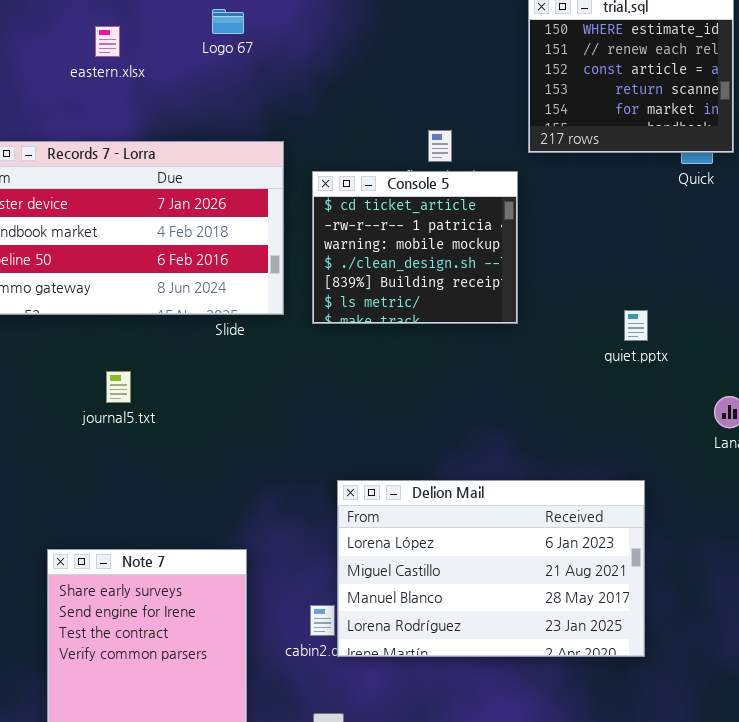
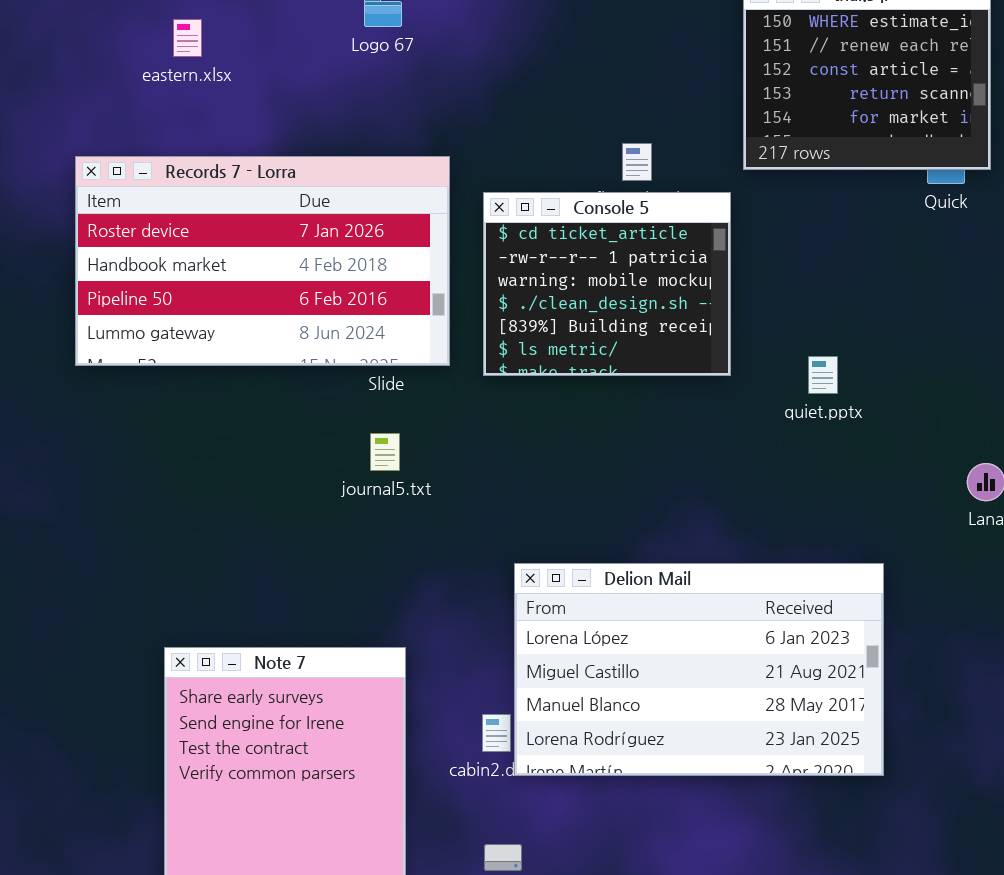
eastern.xlsx: [95,26,120,57] -> [173,19,202,57], moved
quiet.pptx: [624,310,648,341] -> [808,356,838,394], moved
journal5.txt: [106,371,131,403] -> [370,433,400,471], moved

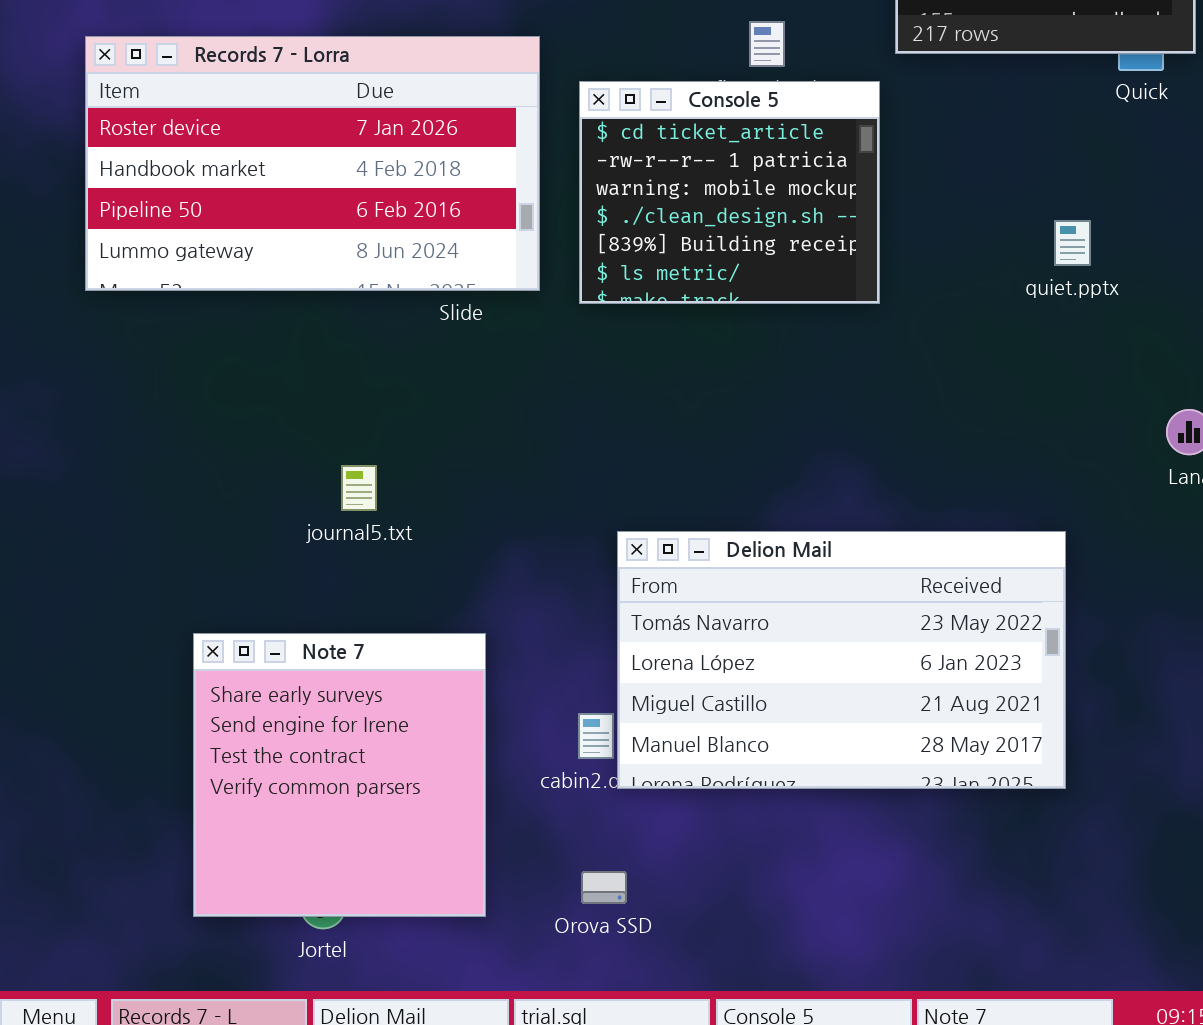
quiet.pptx: [808,356,838,394] -> [1054,220,1091,266], moved
journal5.txt: [370,433,400,471] -> [341,465,377,511], moved
Delion Mail: [514,563,884,776] -> [617,531,1066,789], scrolled up 1 row

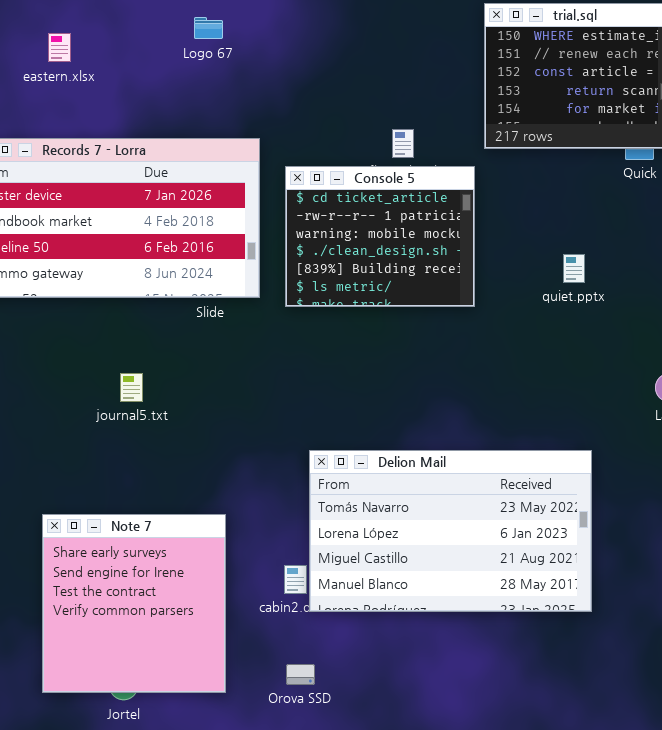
quiet.pptx: [1054,220,1091,266] -> [563,254,585,283], moved
journal5.txt: [341,465,377,511] -> [120,373,143,402], moved

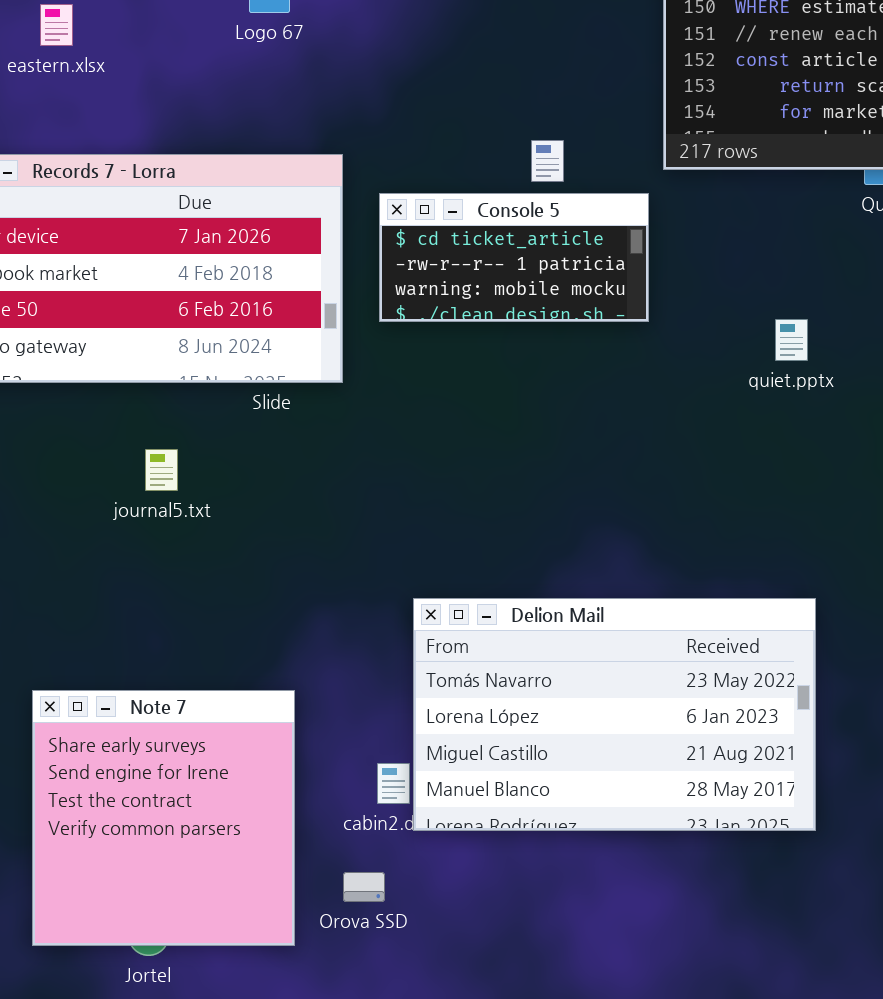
Console 5: [285,166,475,307] -> [379,193,649,322], resized
journal5.txt: [120,373,143,402] -> [145,449,178,491], moved
Orova SSD: [286,664,315,685] -> [343,872,385,902], moved

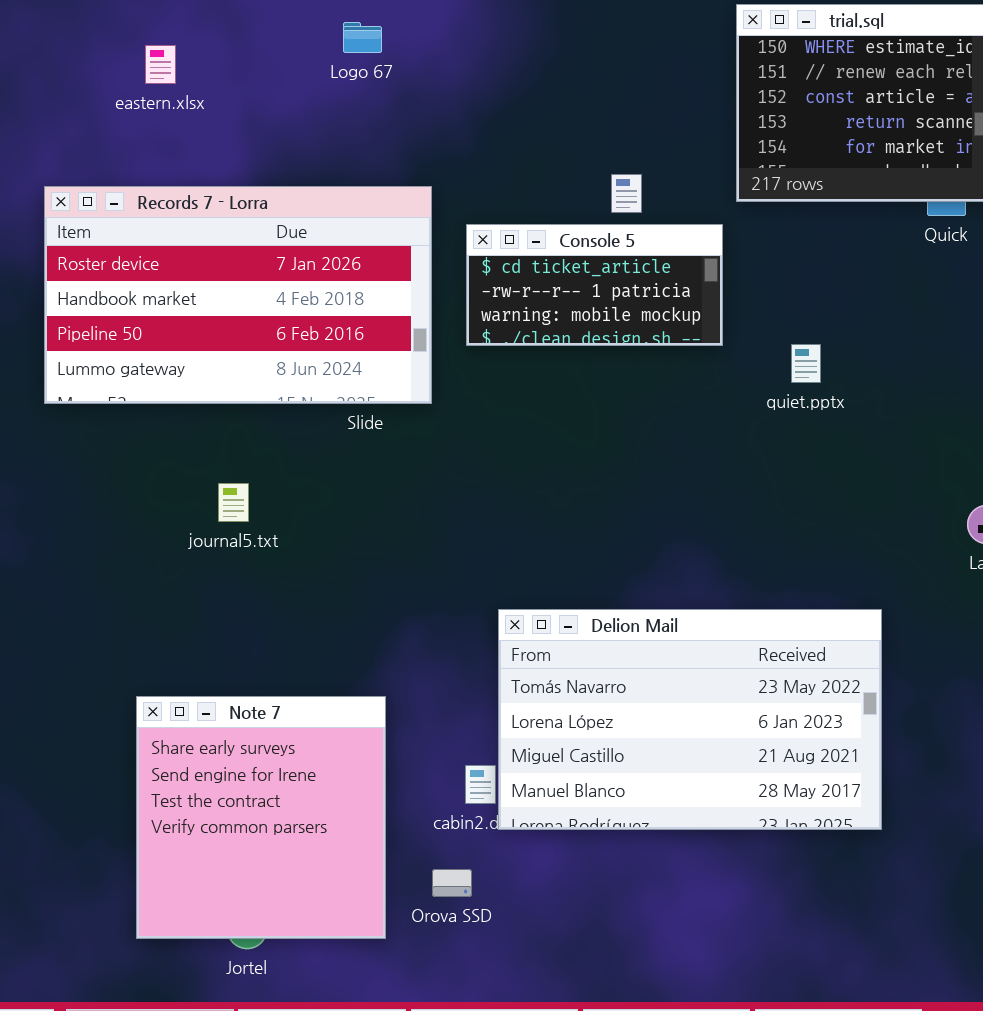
quiet.pptx: [775,319,808,361] -> [791,344,821,383], moved
journal5.txt: [145,449,178,491] -> [218,483,249,522], moved

